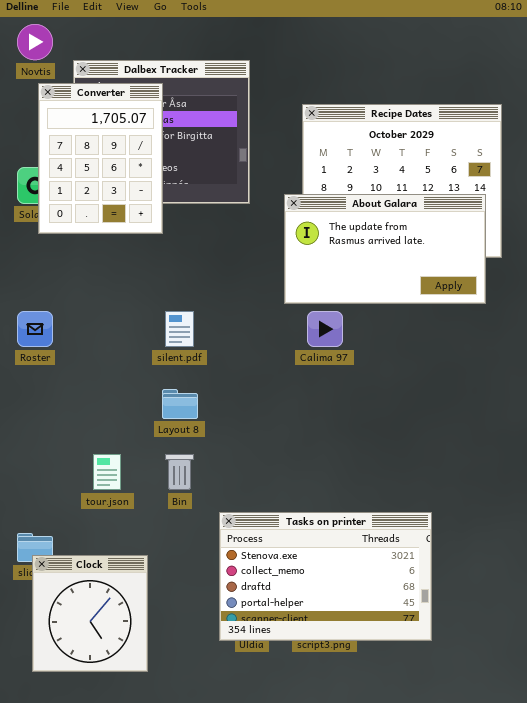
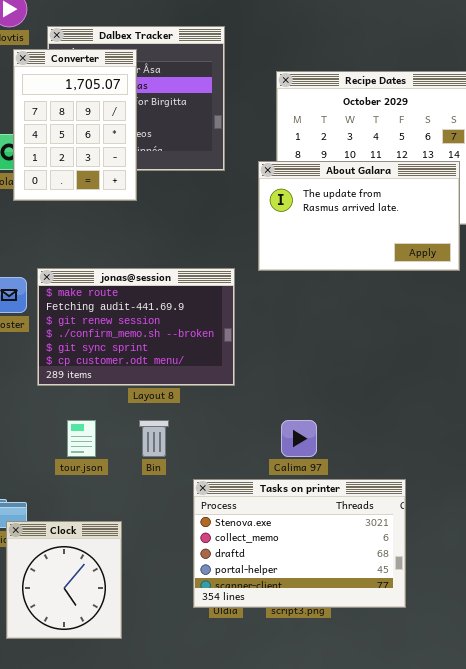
jonas@session: none -> [37,268,235,386], opened
Calima 97: [307,311,343,347] -> [281,420,317,457], moved

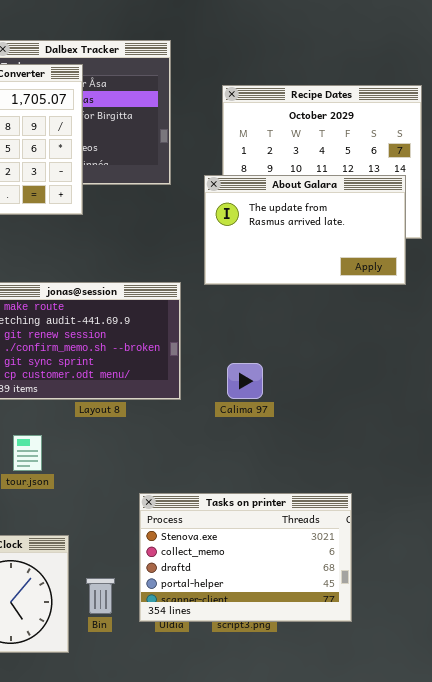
Bin: [139,420,169,457] -> [86,578,115,614], moved
Calima 97: [281,420,317,457] -> [227,363,263,399], moved

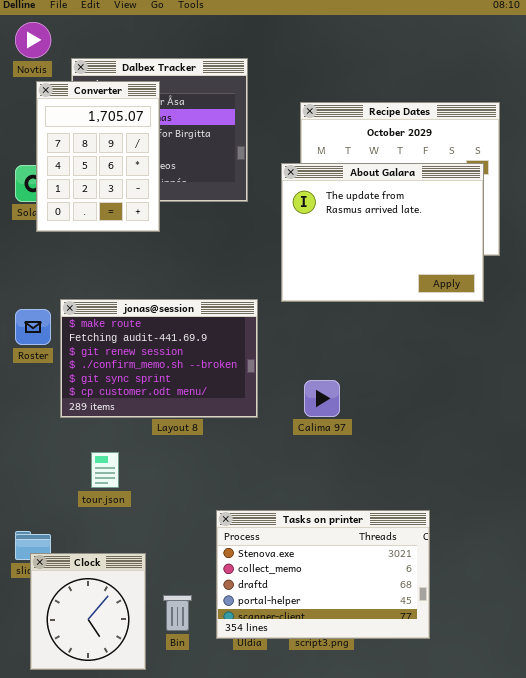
About Galara: [204,175,406,285] -> [281,163,484,302], resized

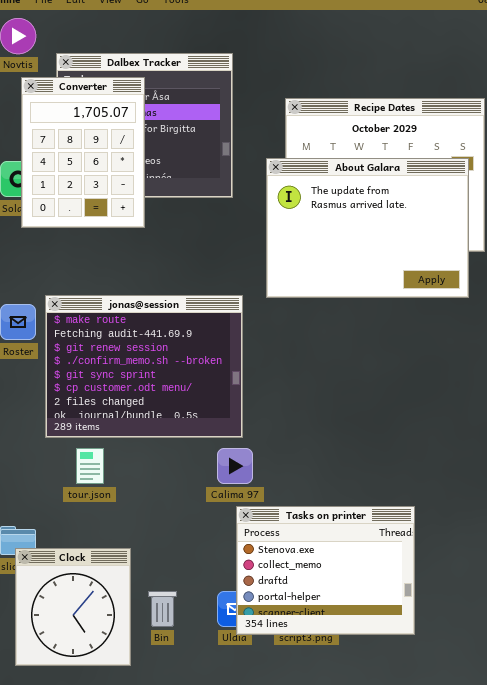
jonas@session: [60,299,258,418] -> [45,295,243,438], resized
Calima 97: [304,380,340,417] -> [217,448,253,484], moved
Tasks on printer: [216,510,430,639] -> [236,506,415,635], resized

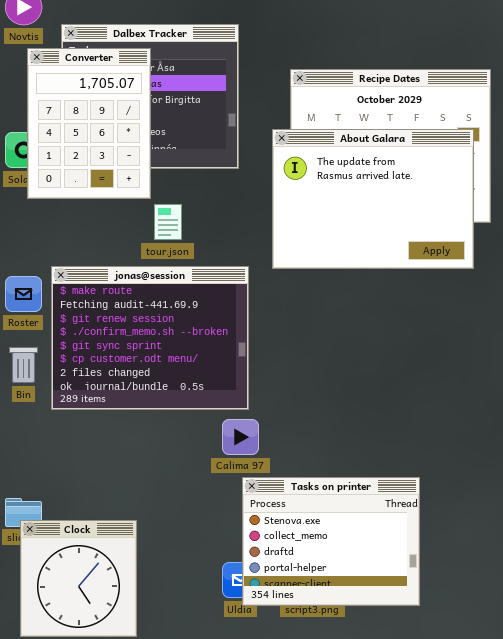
tour.json: [76,448,104,484] -> [154,204,182,240], moved
Bin: [148,591,177,627] -> [9,347,38,383], moved

